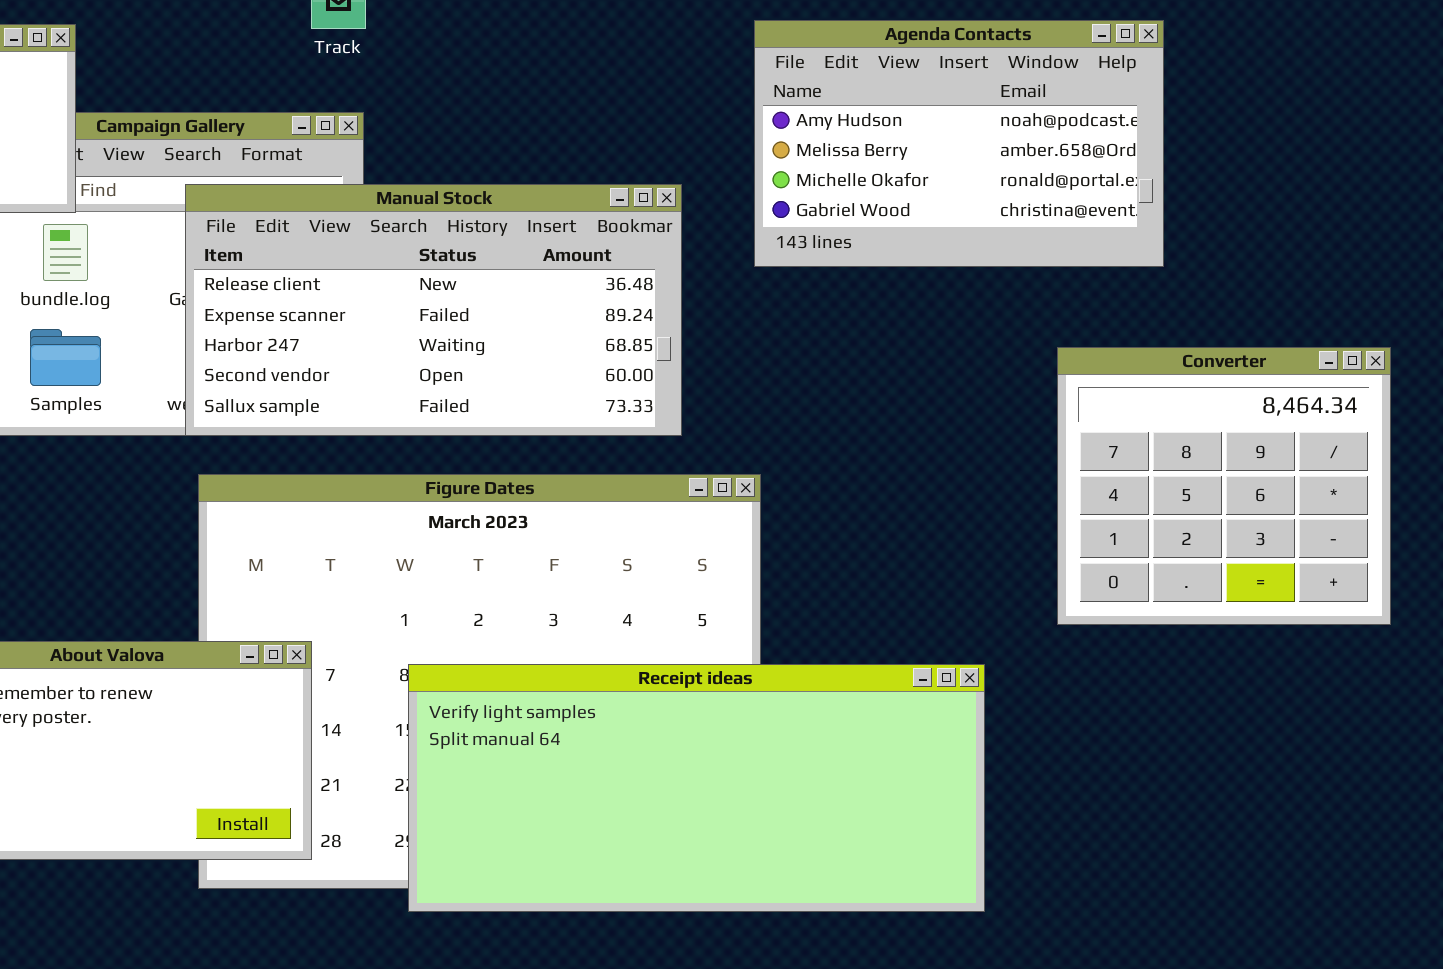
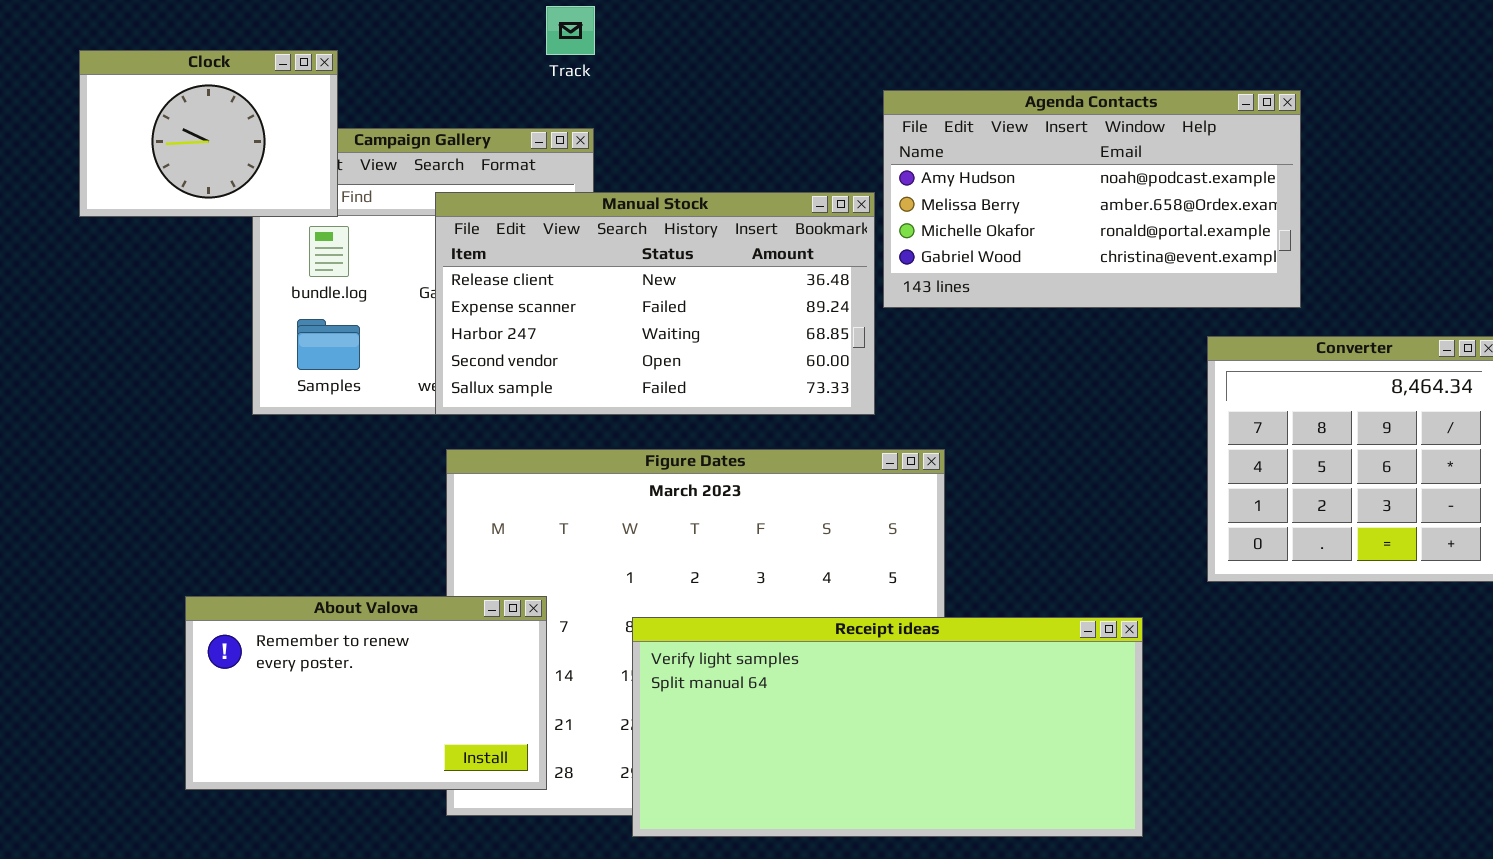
Agenda Contacts: [754,20,1164,267] -> [883,90,1301,308], moved, resized

